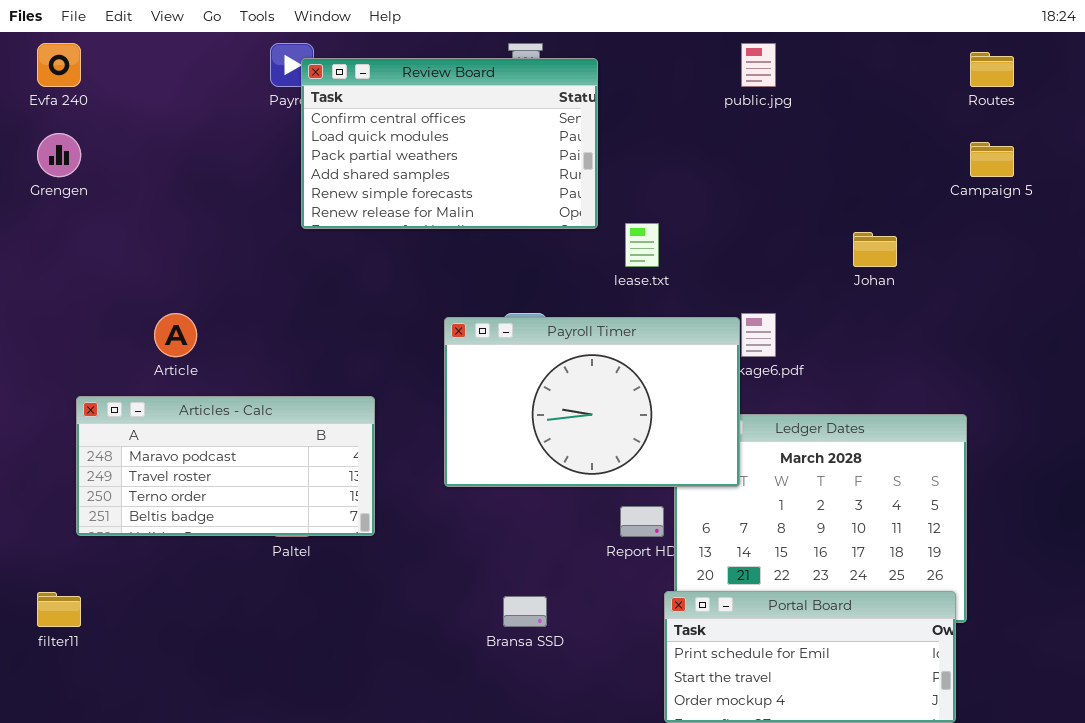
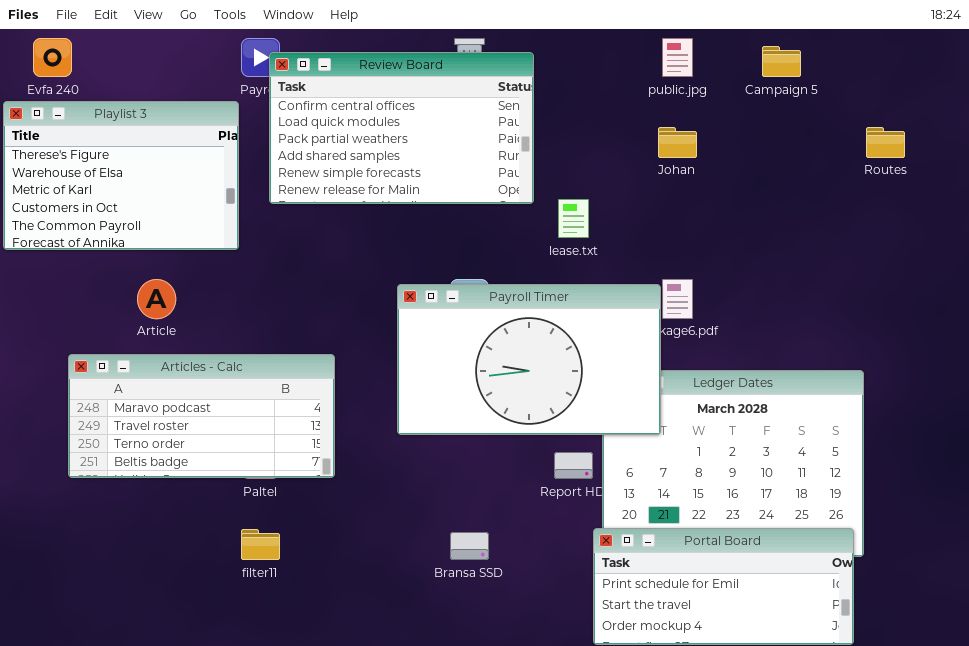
Routes: [970,52,1014,87] -> [866,127,905,158], moved
Playlist 3: none -> [3,101,239,250], opened
Campaign 5: [970,142,1014,177] -> [762,46,801,77], moved
Johan: [853,232,897,267] -> [658,127,697,158], moved
filter11: [37,592,81,627] -> [241,529,280,560], moved

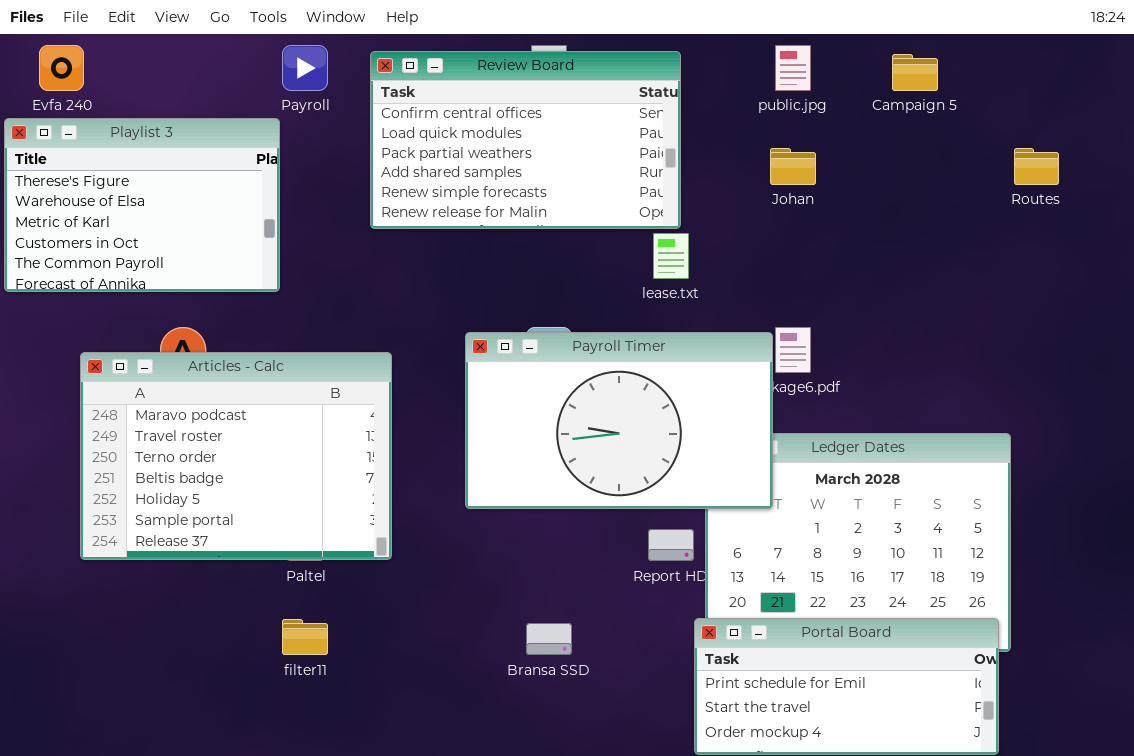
Review Board: [269,52,534,204] -> [370,51,681,229], moved
Articles - Calc: [68,354,335,478] -> [80,352,392,560], resized

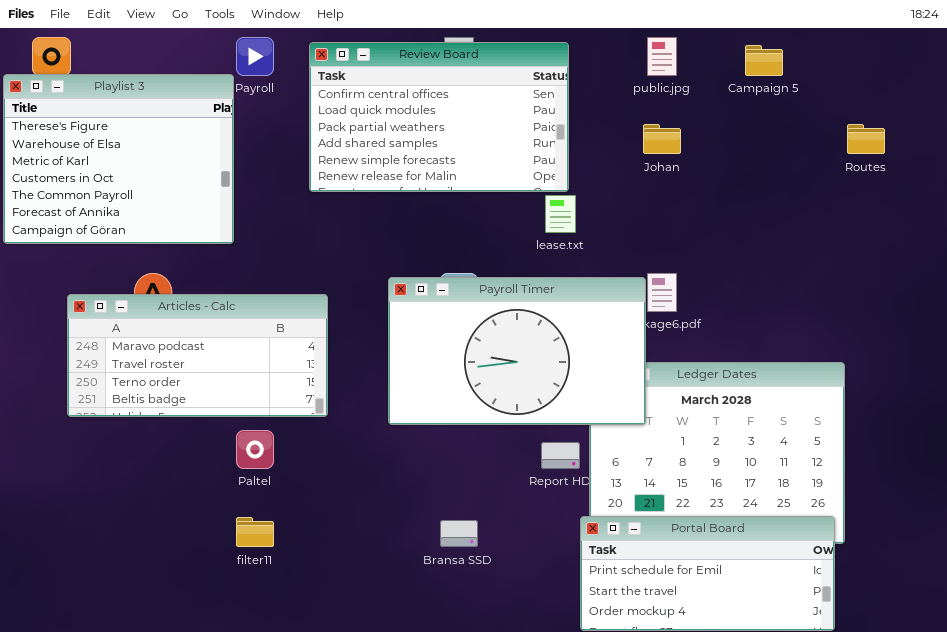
Playlist 3: [4,118,280,292] -> [3,74,234,244], resized
Articles - Calc: [80,352,392,560] -> [67,294,328,417], resized

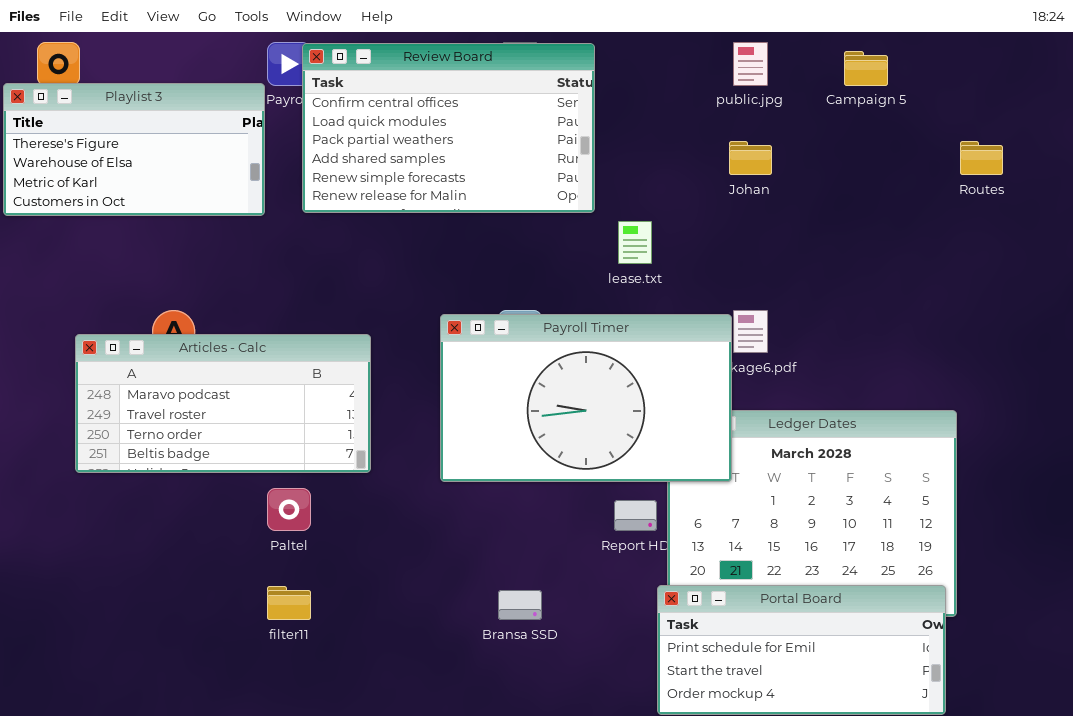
Review Board: [309,42,569,192] -> [302,43,595,213], moved
Playlist 3: [3,74,234,244] -> [3,83,265,216], resized

